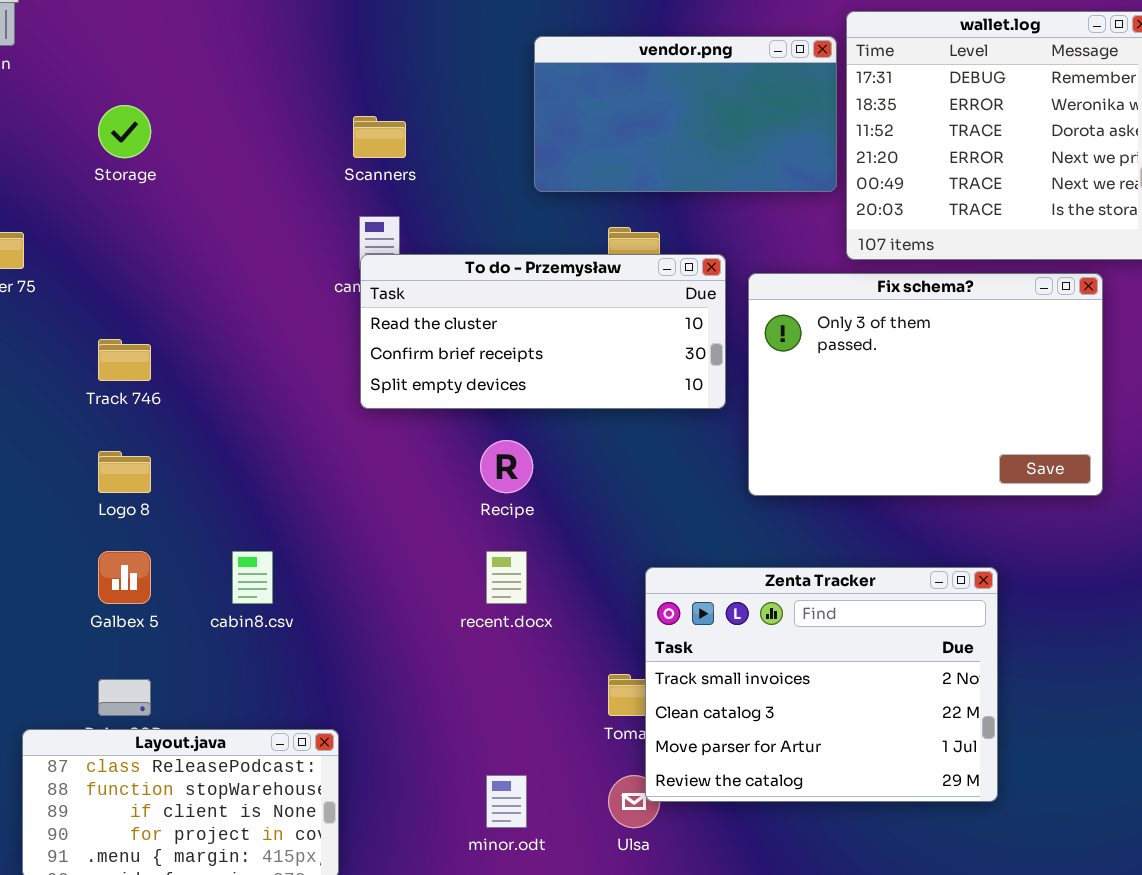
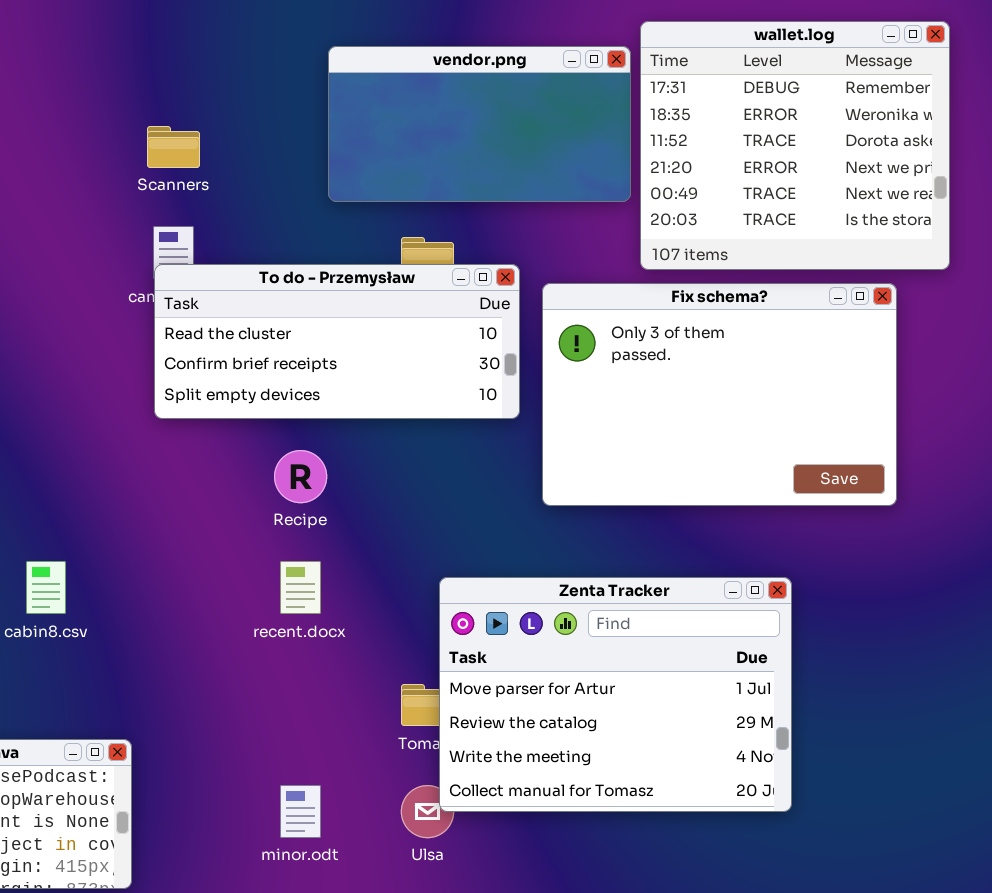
Zenta Tracker: [645,567,998,802] -> [439,577,792,812], scrolled down 2 rows

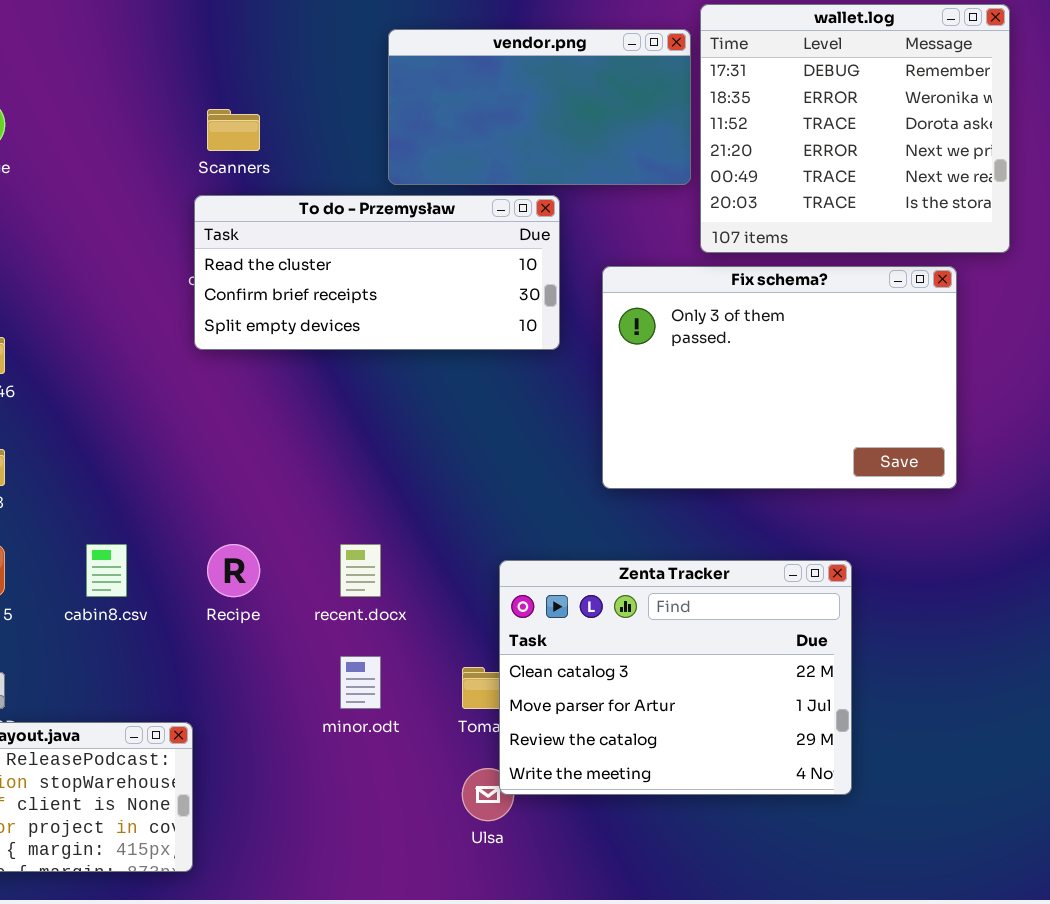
To do - Przemysław: [154,264,520,419] -> [194,195,560,350], moved
Recipe: [274,450,327,503] -> [207,544,260,597], moved
Zenta Tracker: [439,577,792,812] -> [499,560,852,795], scrolled up 1 row
minor.odt: [280,785,321,838] -> [340,656,381,709], moved

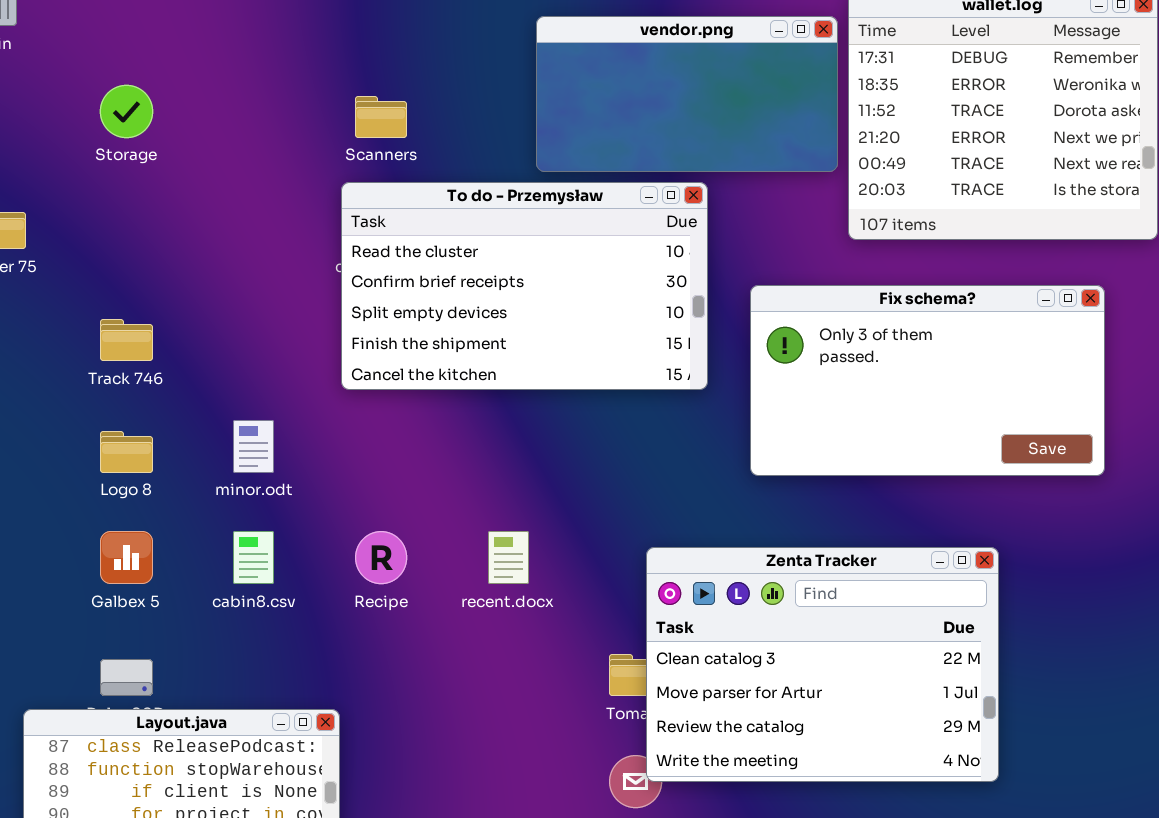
To do - Przemysław: [194,195,560,350] -> [341,182,708,390], resized
Fix schema?: [602,266,957,489] -> [750,285,1105,476], resized
minor.odt: [340,656,381,709] -> [233,420,274,473], moved

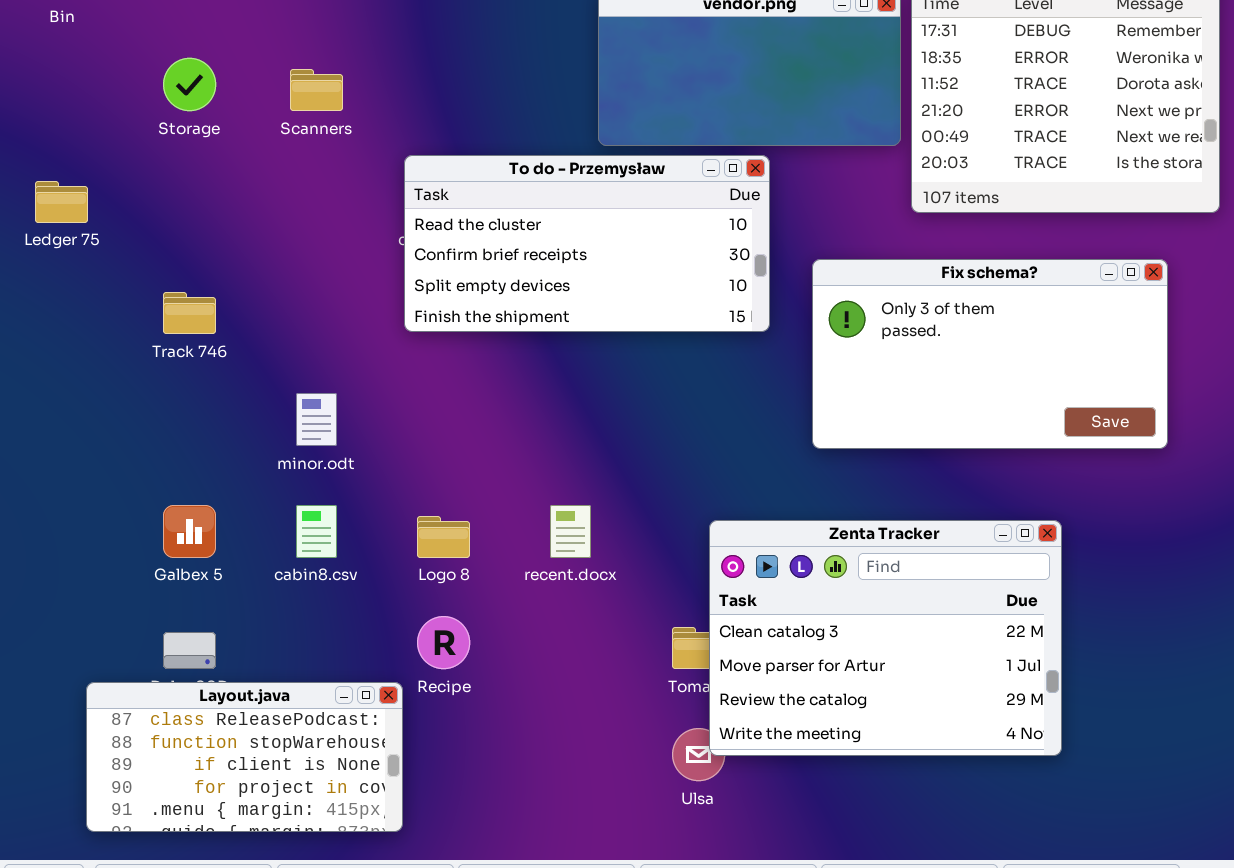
Scanners: [355,96,407,138] -> [290,69,343,111], moved
To do - Przemysław: [341,182,708,390] -> [404,155,770,332], resized
Logo 8: [100,431,153,473] -> [417,516,470,558], moved
Recipe: [355,531,407,584] -> [417,616,470,669], moved

